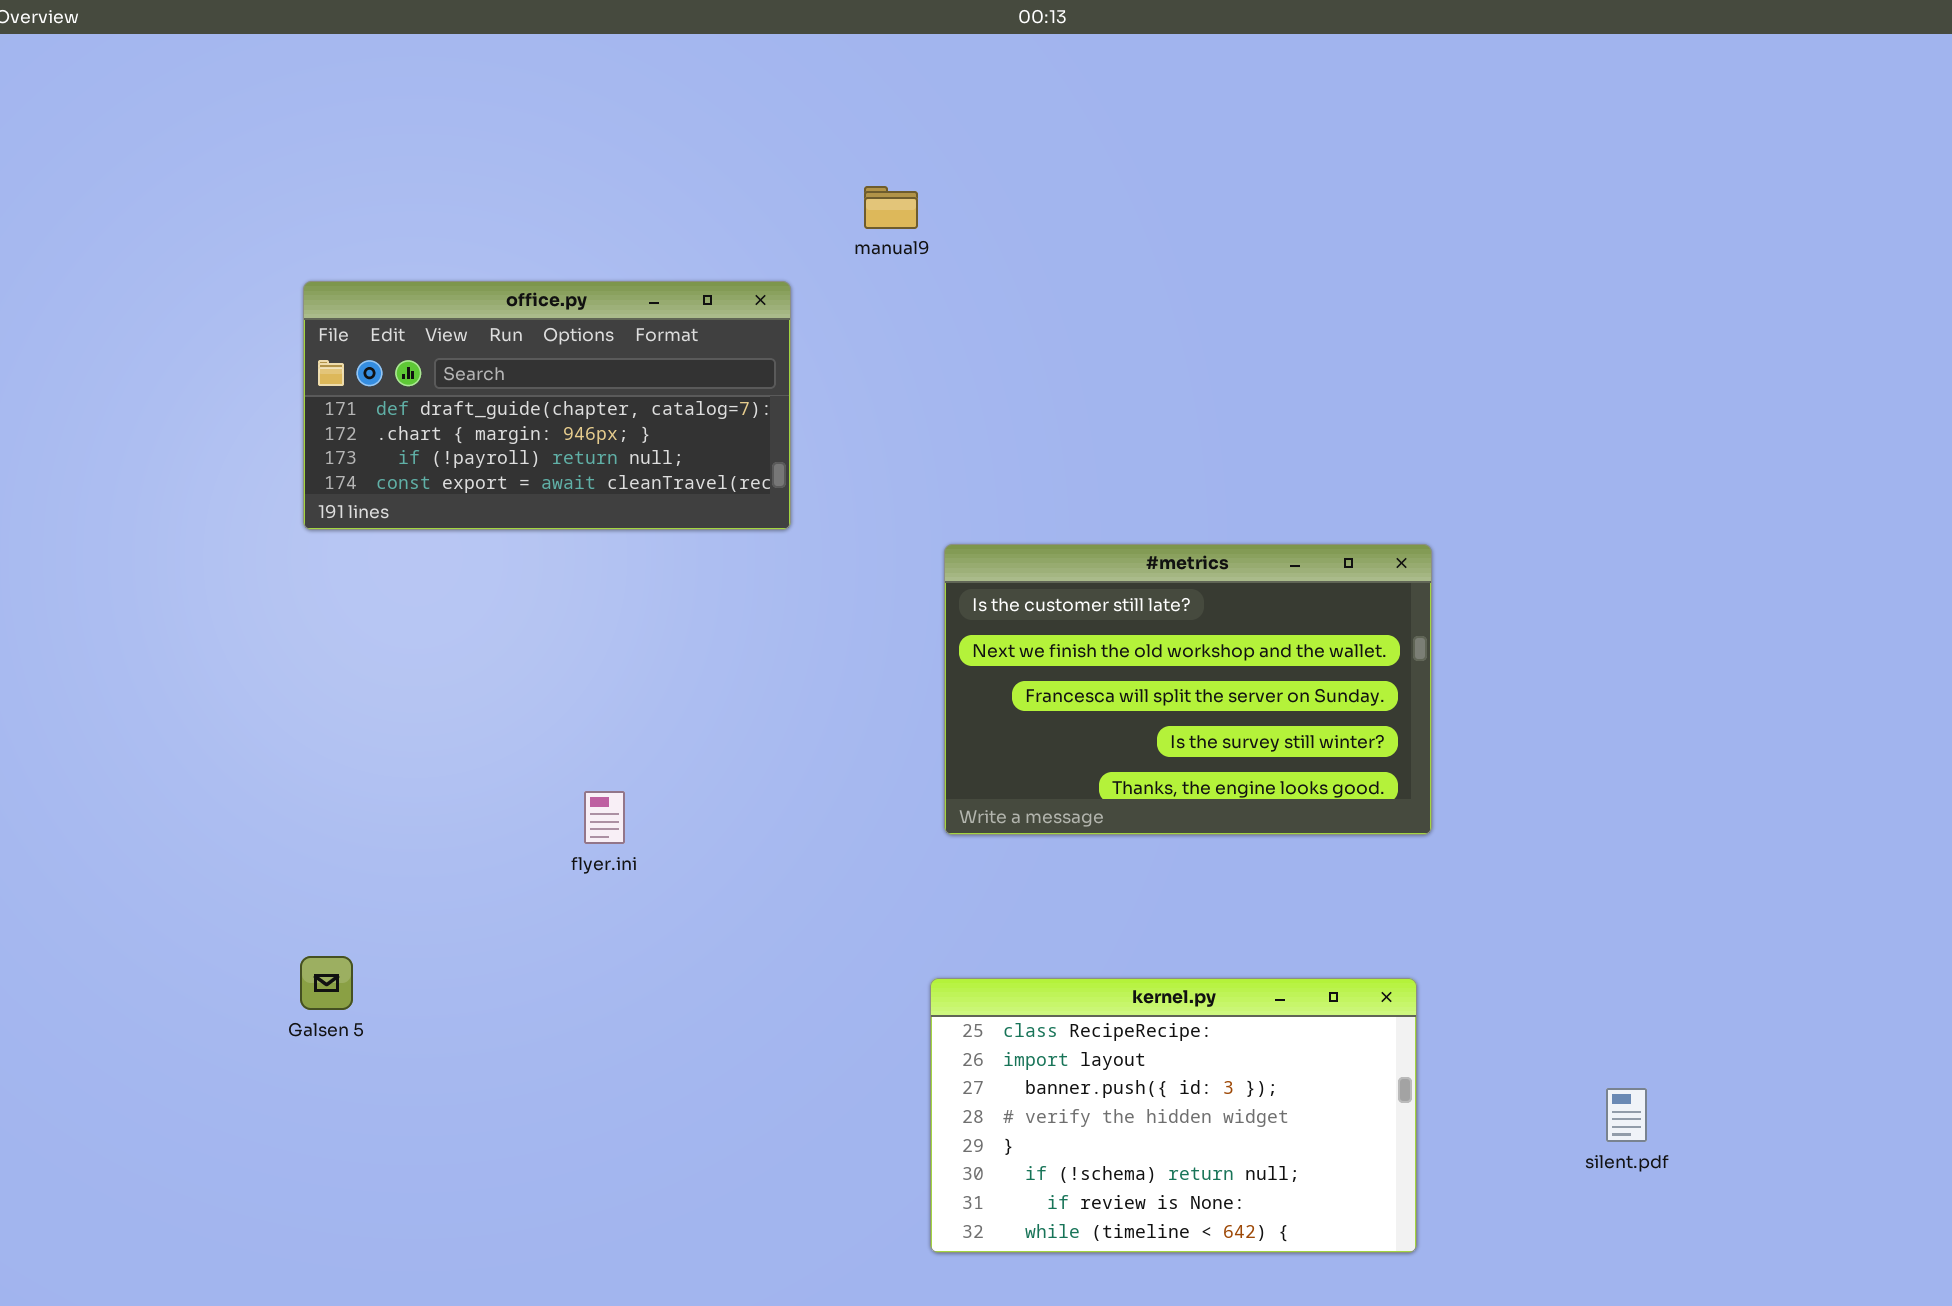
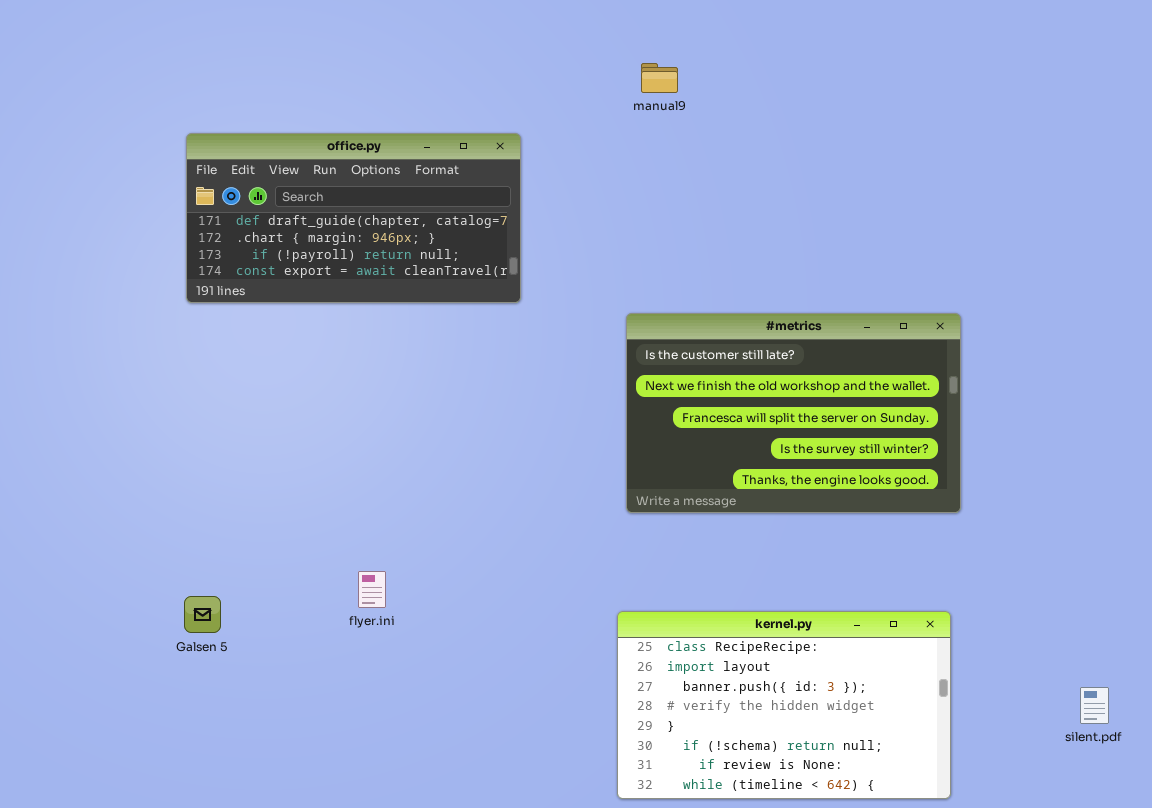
manual9: [864,186,918,229] -> [641,63,678,93], moved
flyer.ini: [584,791,625,844] -> [358,571,386,608], moved

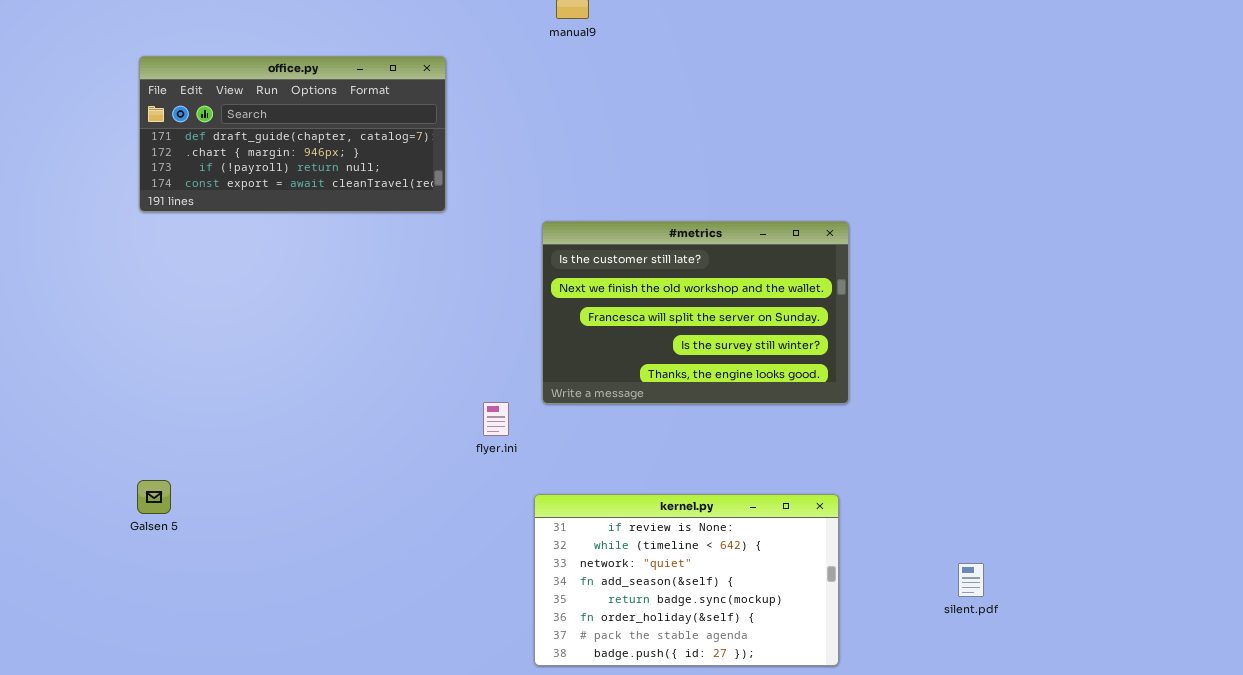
flyer.ini: [358,571,386,608] -> [483,402,509,436], moved
kernel.py: [617,611,951,799] -> [534,494,839,666], scrolled down 6 rows

